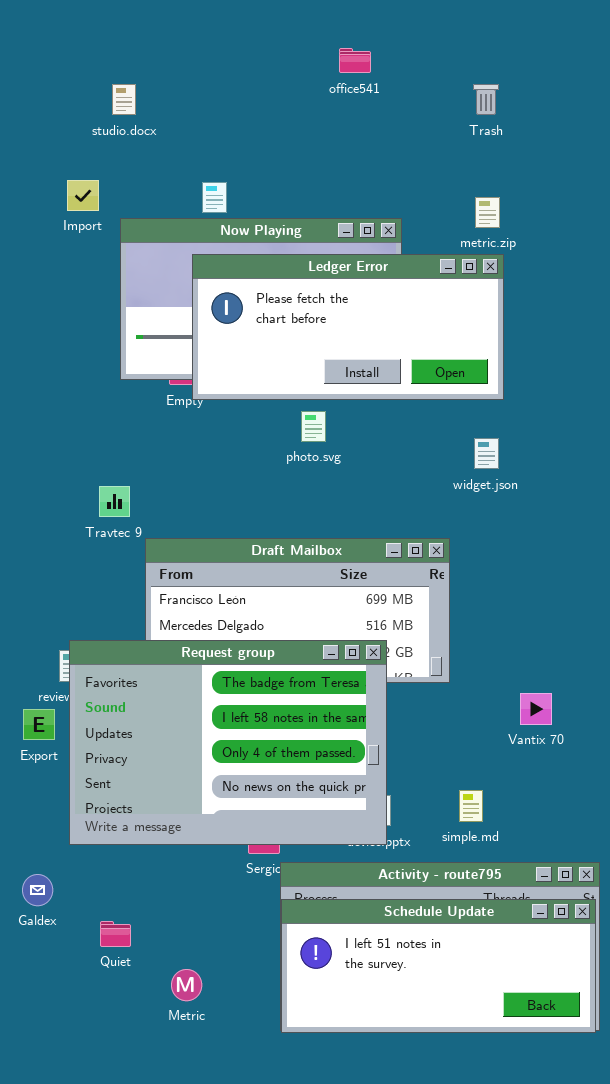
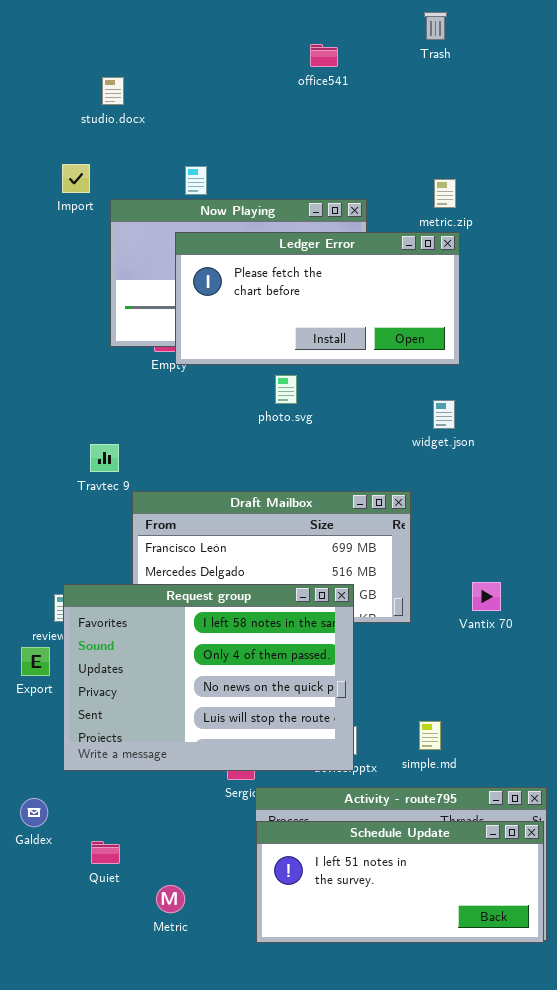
Trash: [473,84,499,115] -> [424,12,447,40], moved
Request group: [69,640,387,845] -> [63,584,354,771], scrolled down 1 row
Vantix 70: [520,693,552,725] -> [472,582,501,611], moved

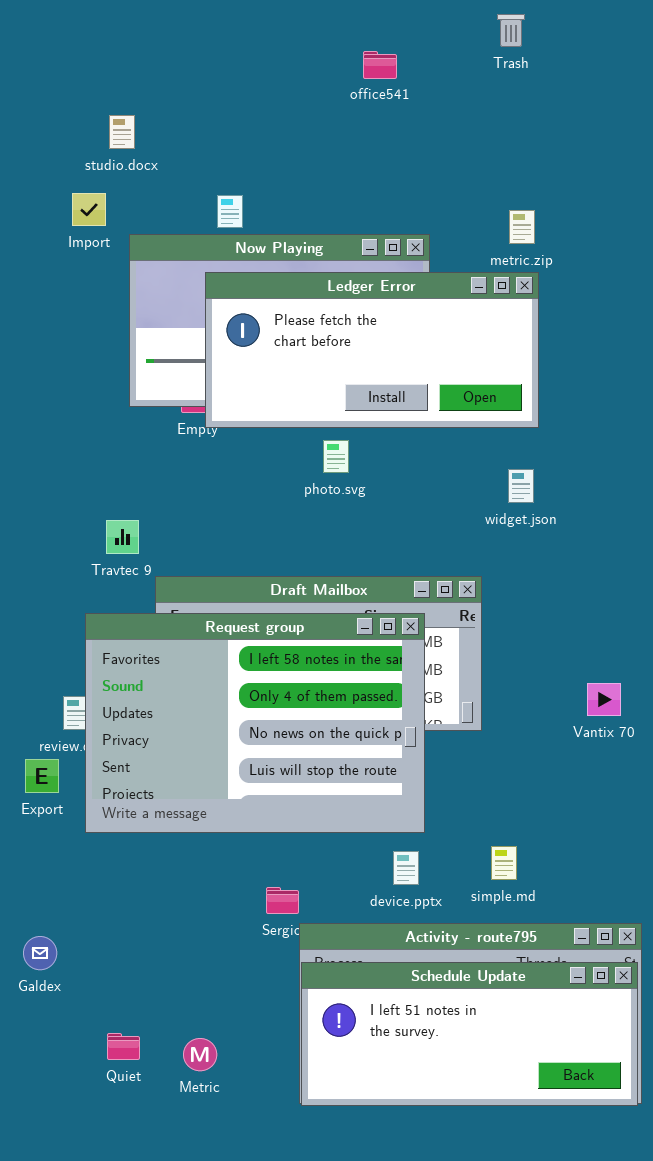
studio.docx: [102,77,124,105] -> [109,115,135,149], moved
Vantix 70: [472,582,501,611] -> [587,683,621,716], moved
Request group: [63,584,354,771] -> [85,613,425,833], moved
Quiet: [91,841,120,864] -> [107,1033,140,1060], moved

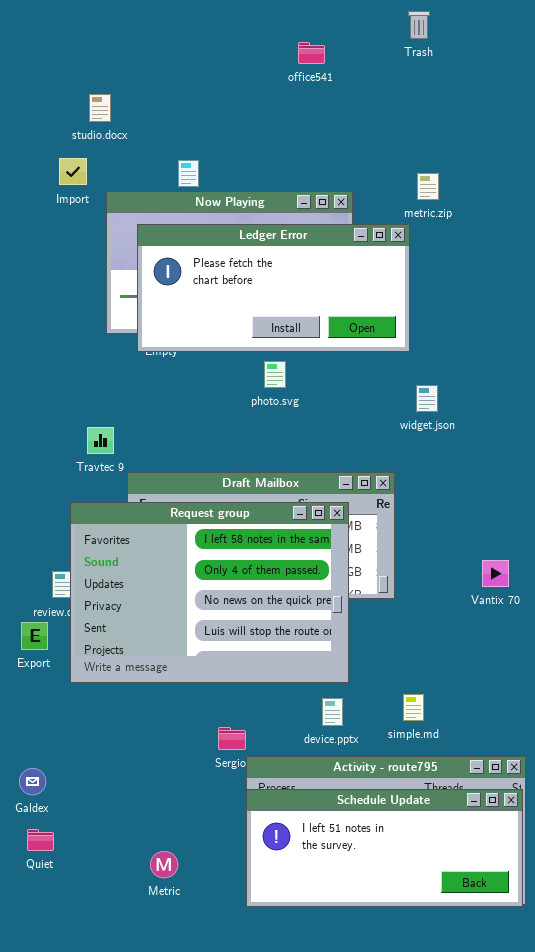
Ledger Error: [205,272,539,428] -> [137,224,410,352], moved
Quiet: [107,1033,140,1060] -> [27,829,54,851], moved

